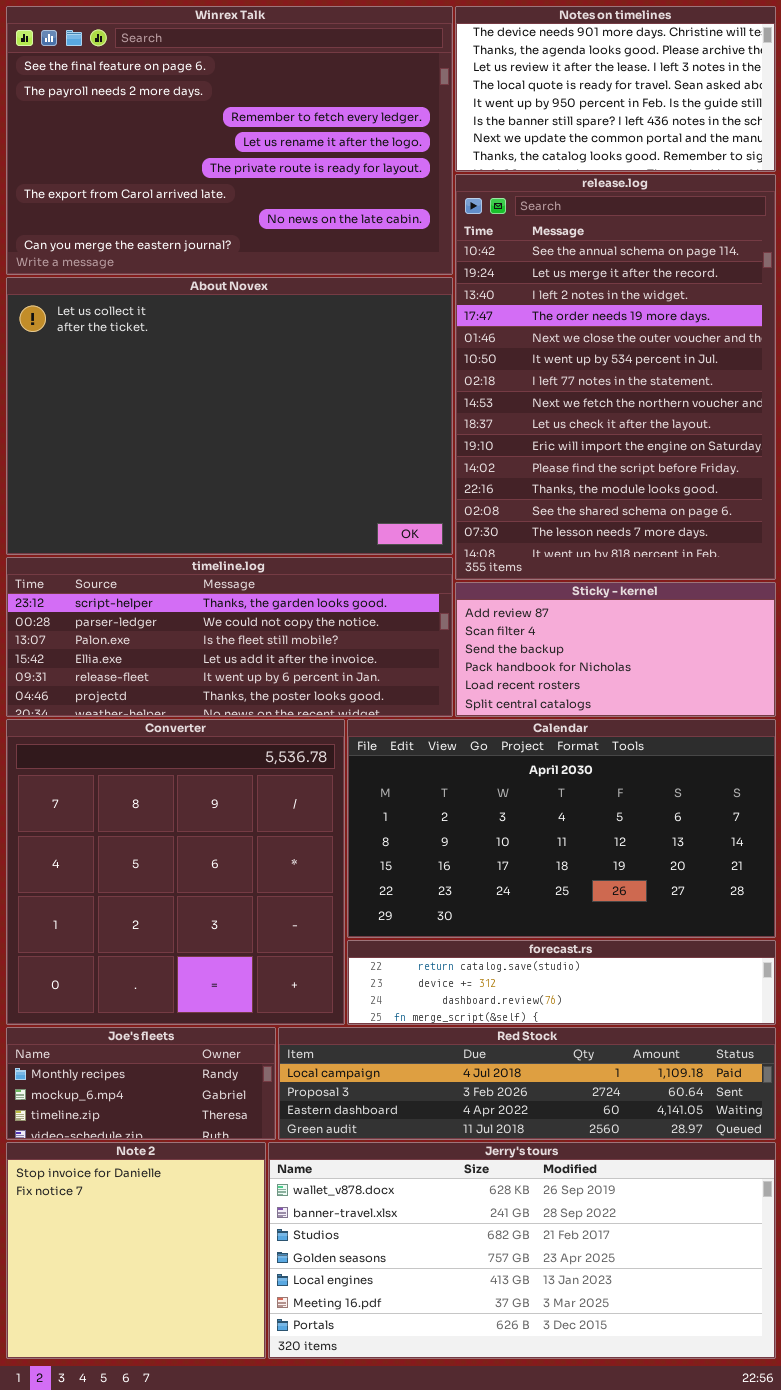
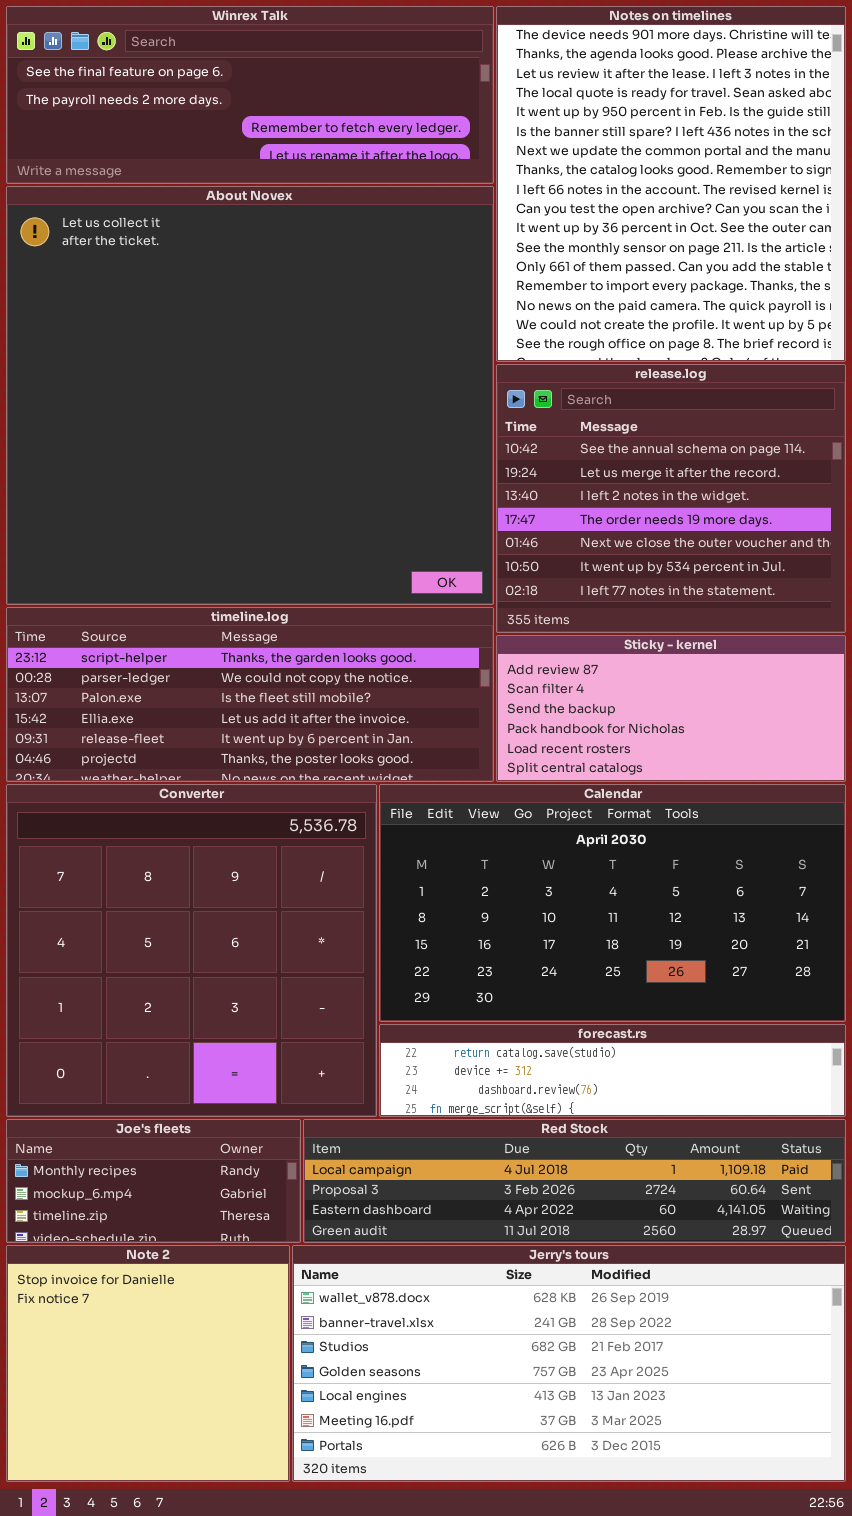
Winrex Talk: [6,6,453,275] -> [6,6,494,184], resized
Notes on timelines: [455,6,776,172] -> [496,6,846,362], resized
release.log: [455,174,776,580] -> [496,364,846,633], resized
About Novex: [6,277,453,555] -> [6,186,494,605], resized

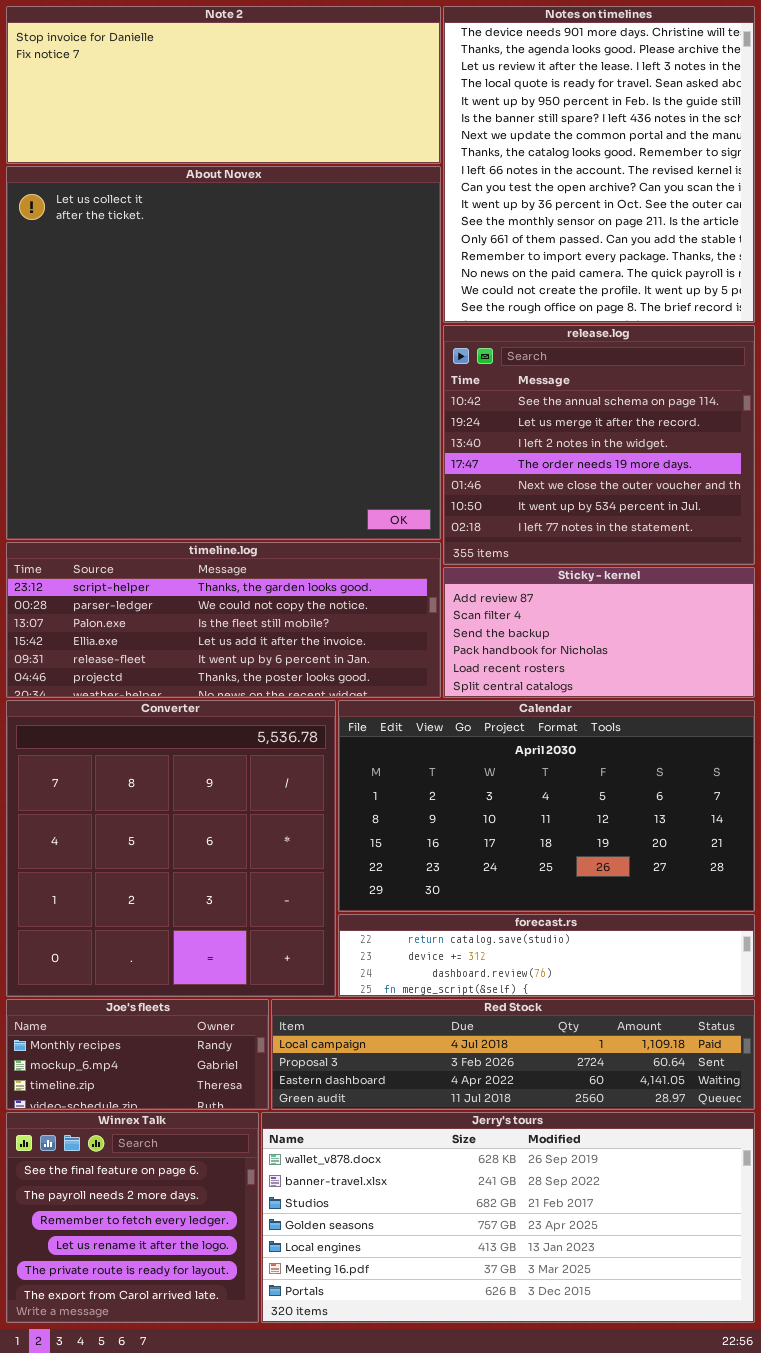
Winrex Talk: [6,6,494,184] -> [6,1112,259,1323], moved, resized
Note 2: [6,1245,290,1482] -> [6,6,441,164], moved, resized

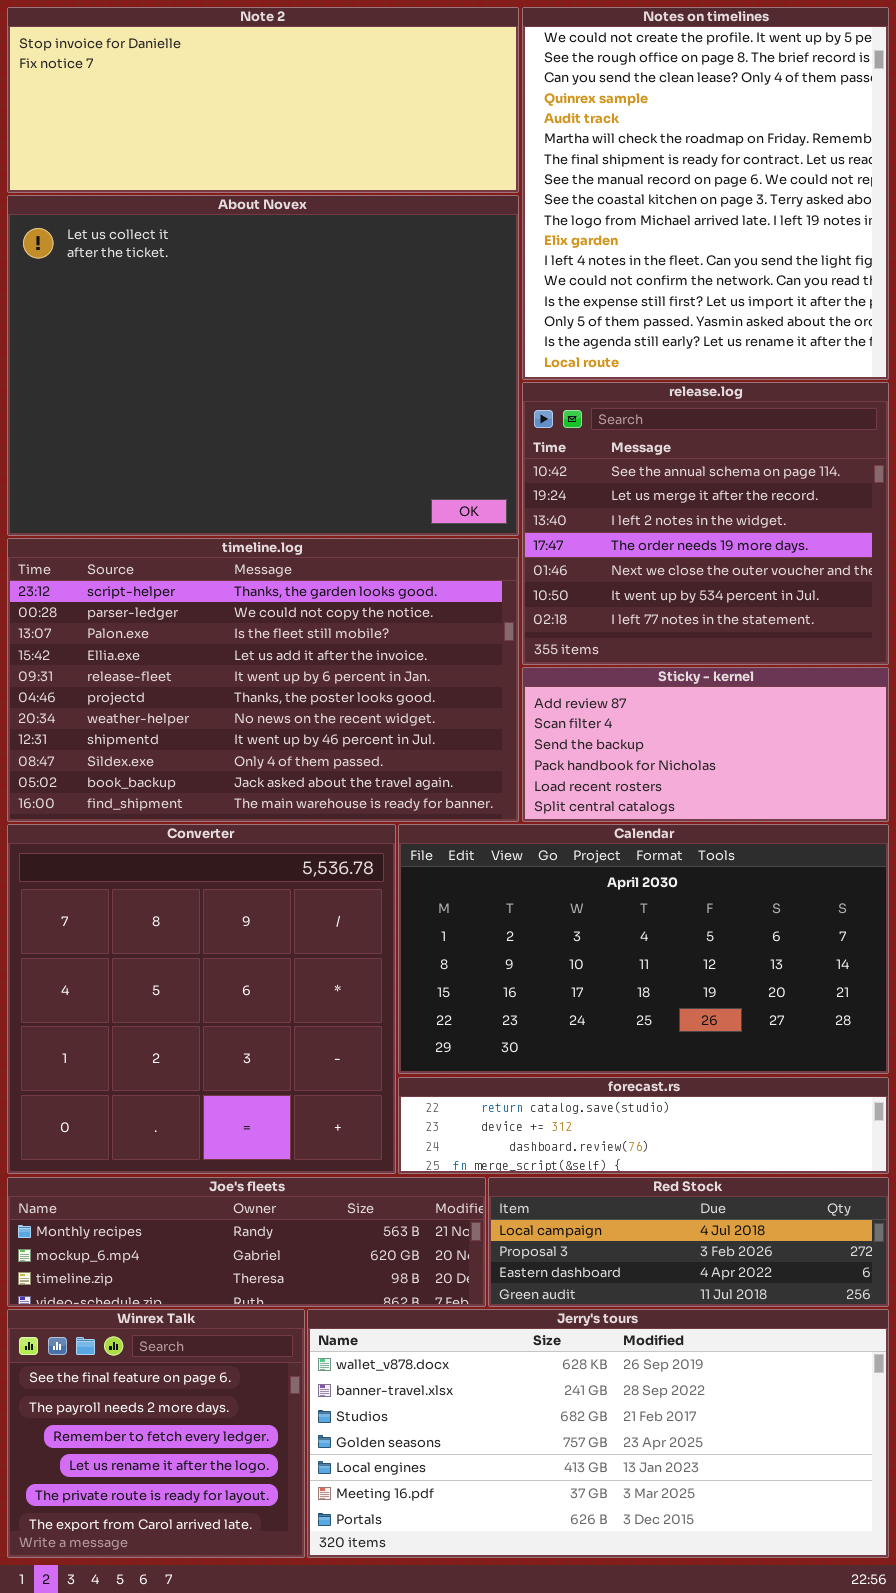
Notes on timelines: [443,6,755,323] -> [522,7,889,380], scrolled down 15 rows
About Novex: [6,166,441,540] -> [7,195,519,536], resized
timeline.log: [6,542,441,698] -> [7,538,519,822], resized
Joe's fleets: [6,999,269,1110] -> [7,1177,486,1307], resized
Red Stock: [271,999,755,1110] -> [488,1177,889,1307], resized

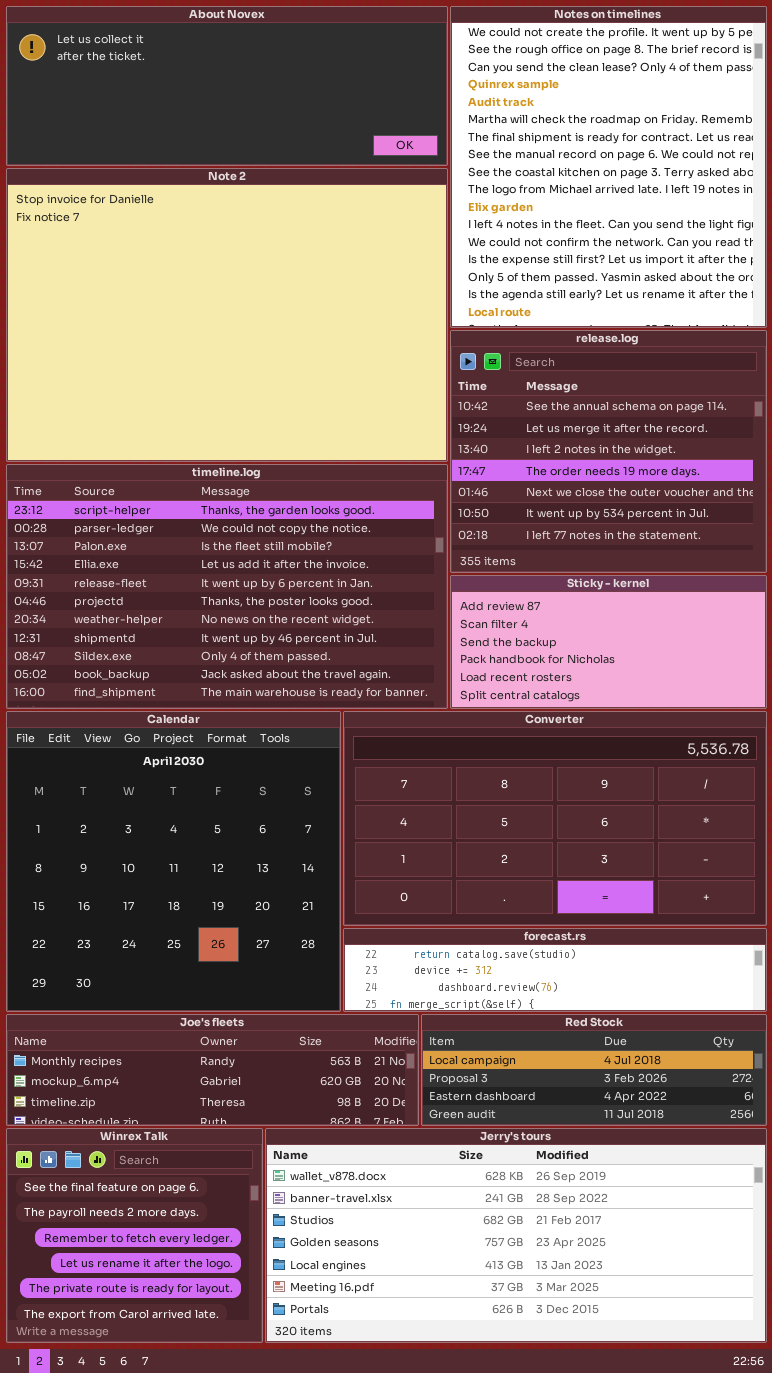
Note 2: [7,7,519,193] -> [6,168,448,462], moved, resized
About Novex: [7,195,519,536] -> [6,6,448,166], moved, resized
Converter: [7,824,396,1174] -> [343,711,767,926], moved, resized
Calendar: [398,824,889,1074] -> [6,711,341,1012], moved, resized

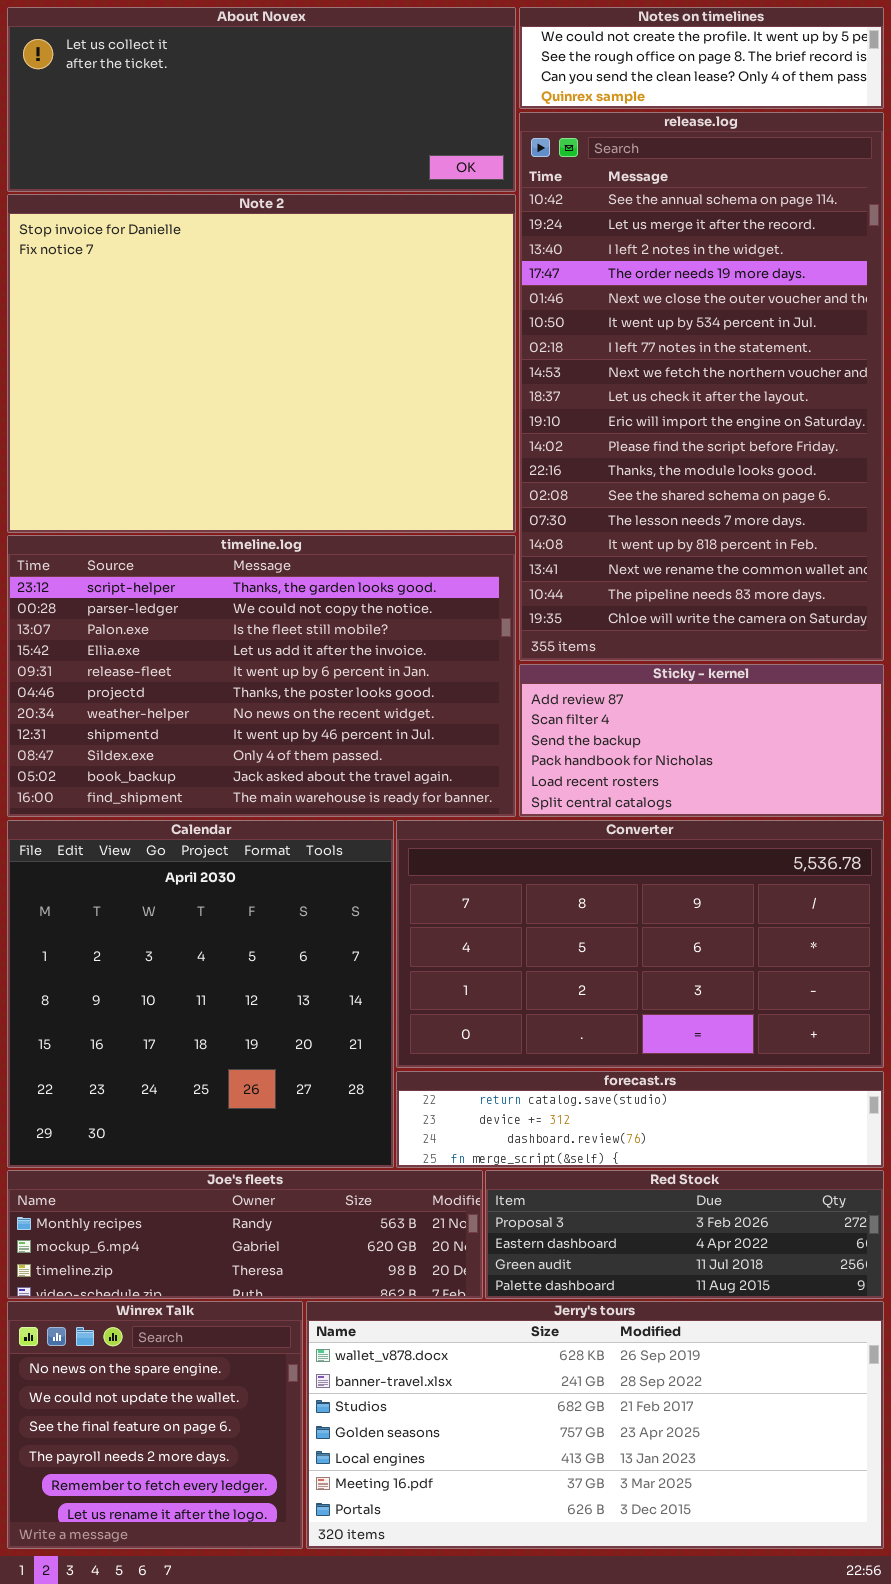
Notes on timelines: [450,6,767,328] -> [519,7,884,109], resized
release.log: [450,330,767,573] -> [519,112,884,661], resized
Red Stock: [421,1014,767,1126] -> [485,1170,884,1299], scrolled down 1 row
Winrex Talk: [6,1128,263,1343] -> [7,1301,303,1549], scrolled up 2 rows

